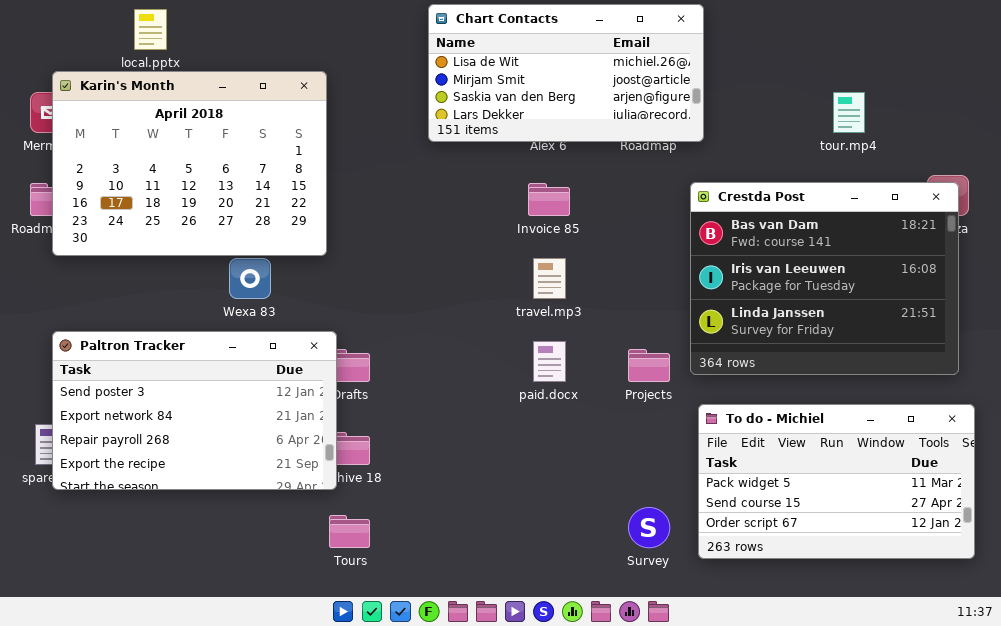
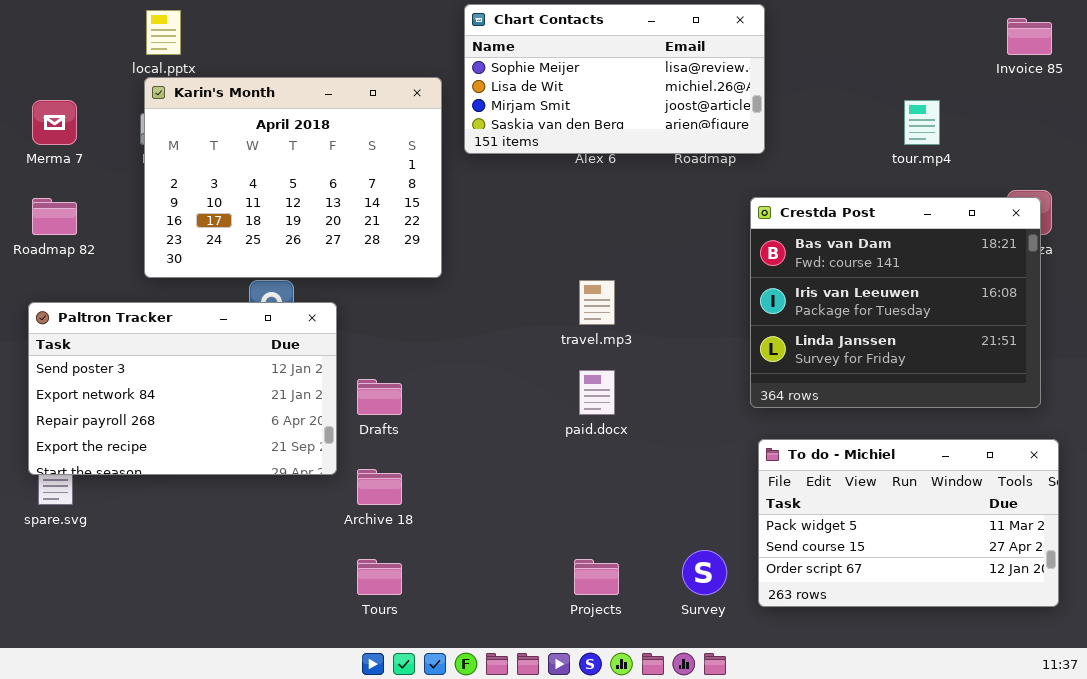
Chart Contacts: [428,4,704,142] -> [464,4,765,154], scrolled up 1 row
Karin's Month: [52,71,327,256] -> [144,77,442,278], moved
Invoice 85: [528,183,570,216] -> [1007,18,1052,55], moved
Paltron Tracker: [52,331,337,490] -> [28,302,337,475], moved
Projects: [628,349,670,382] -> [574,559,619,595], moved

